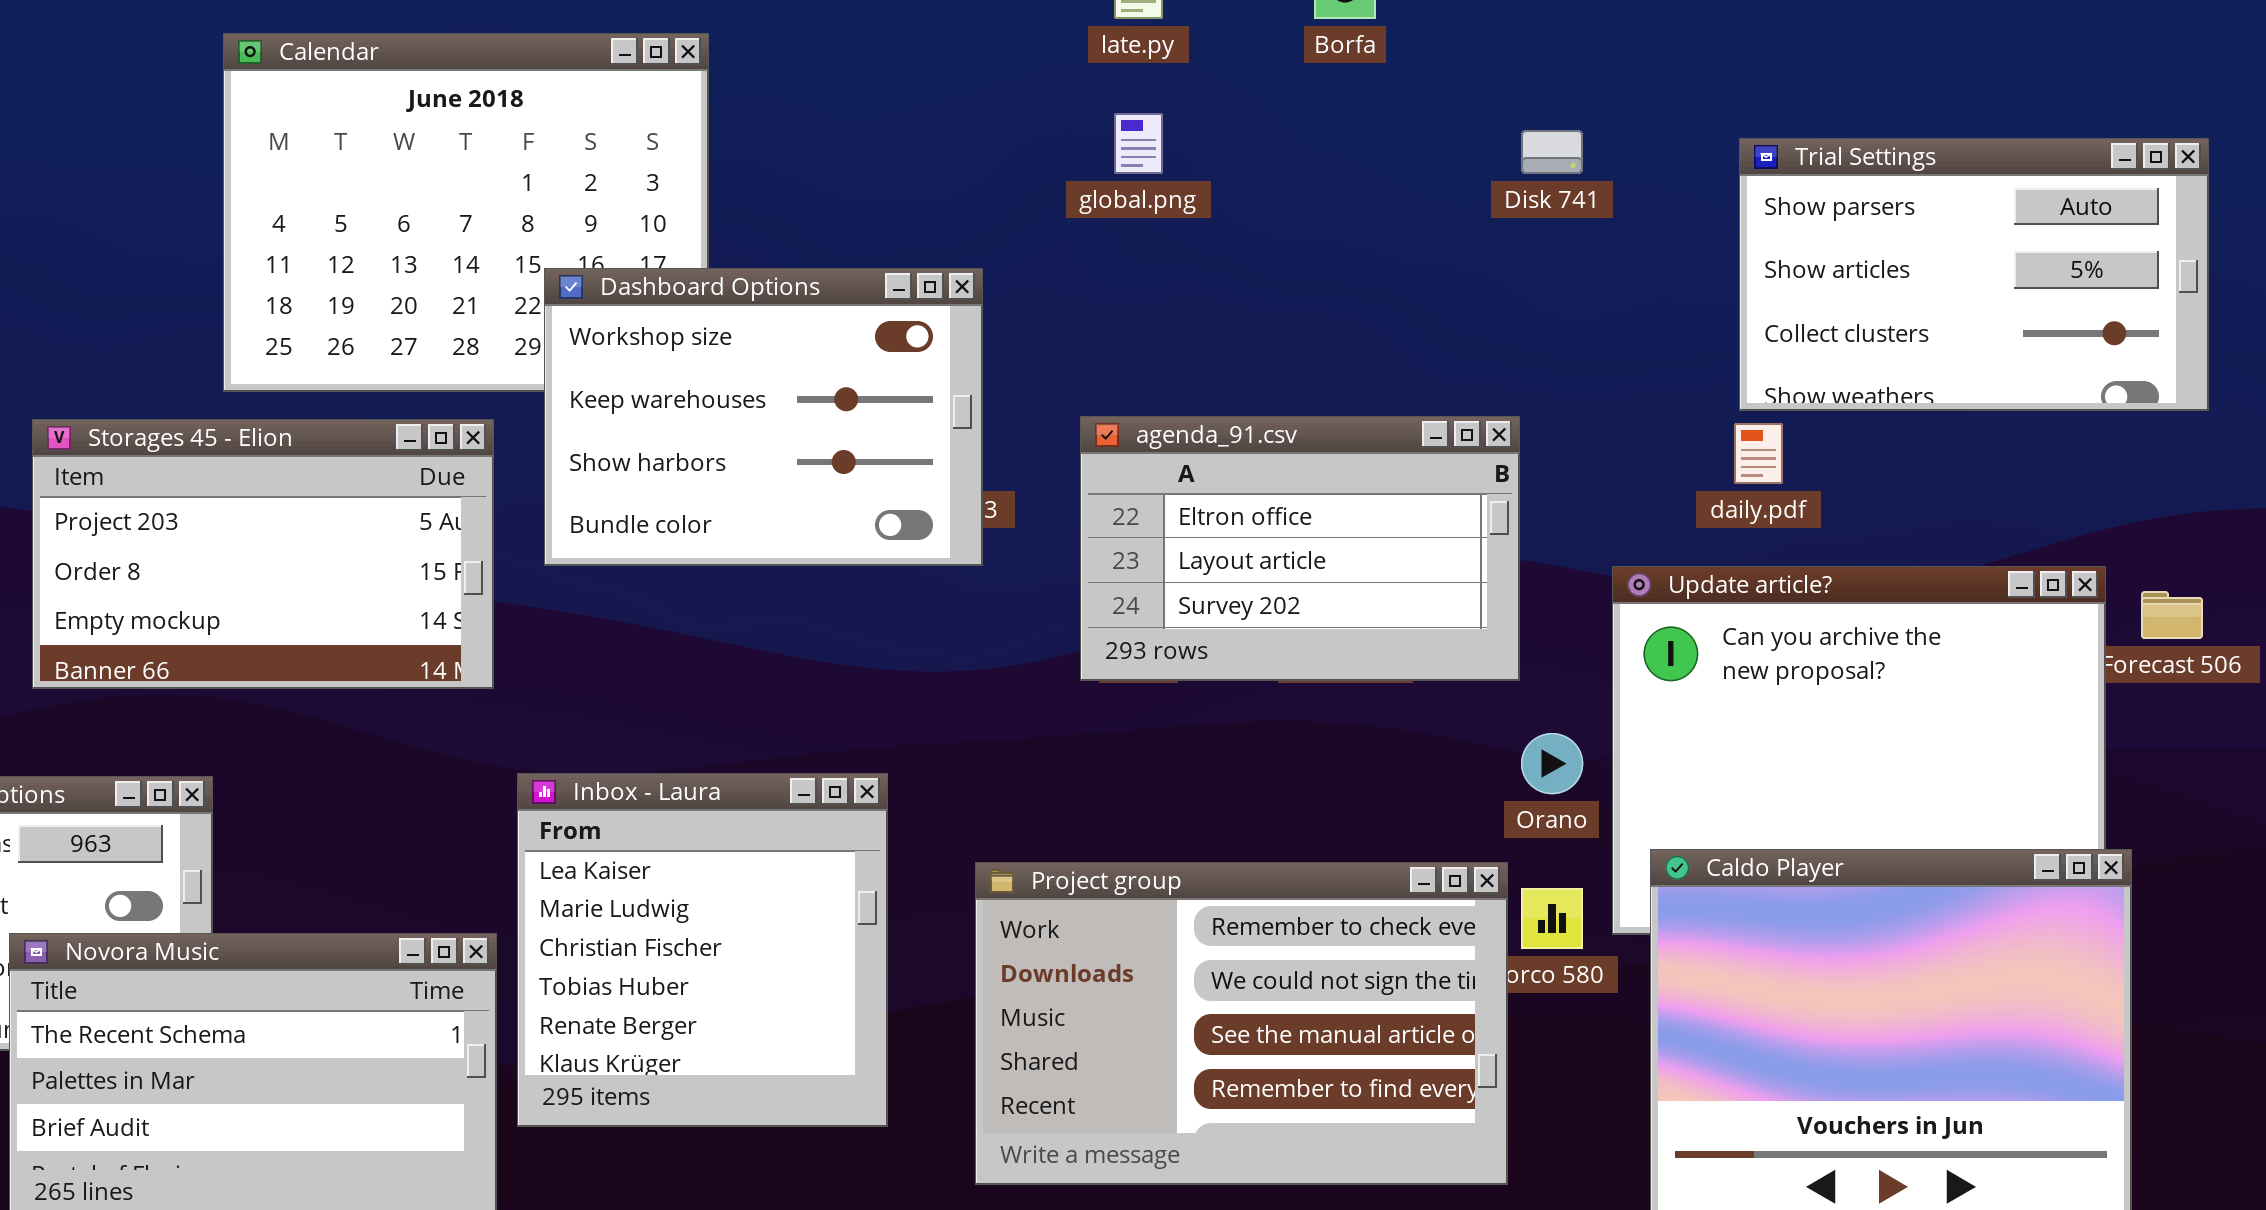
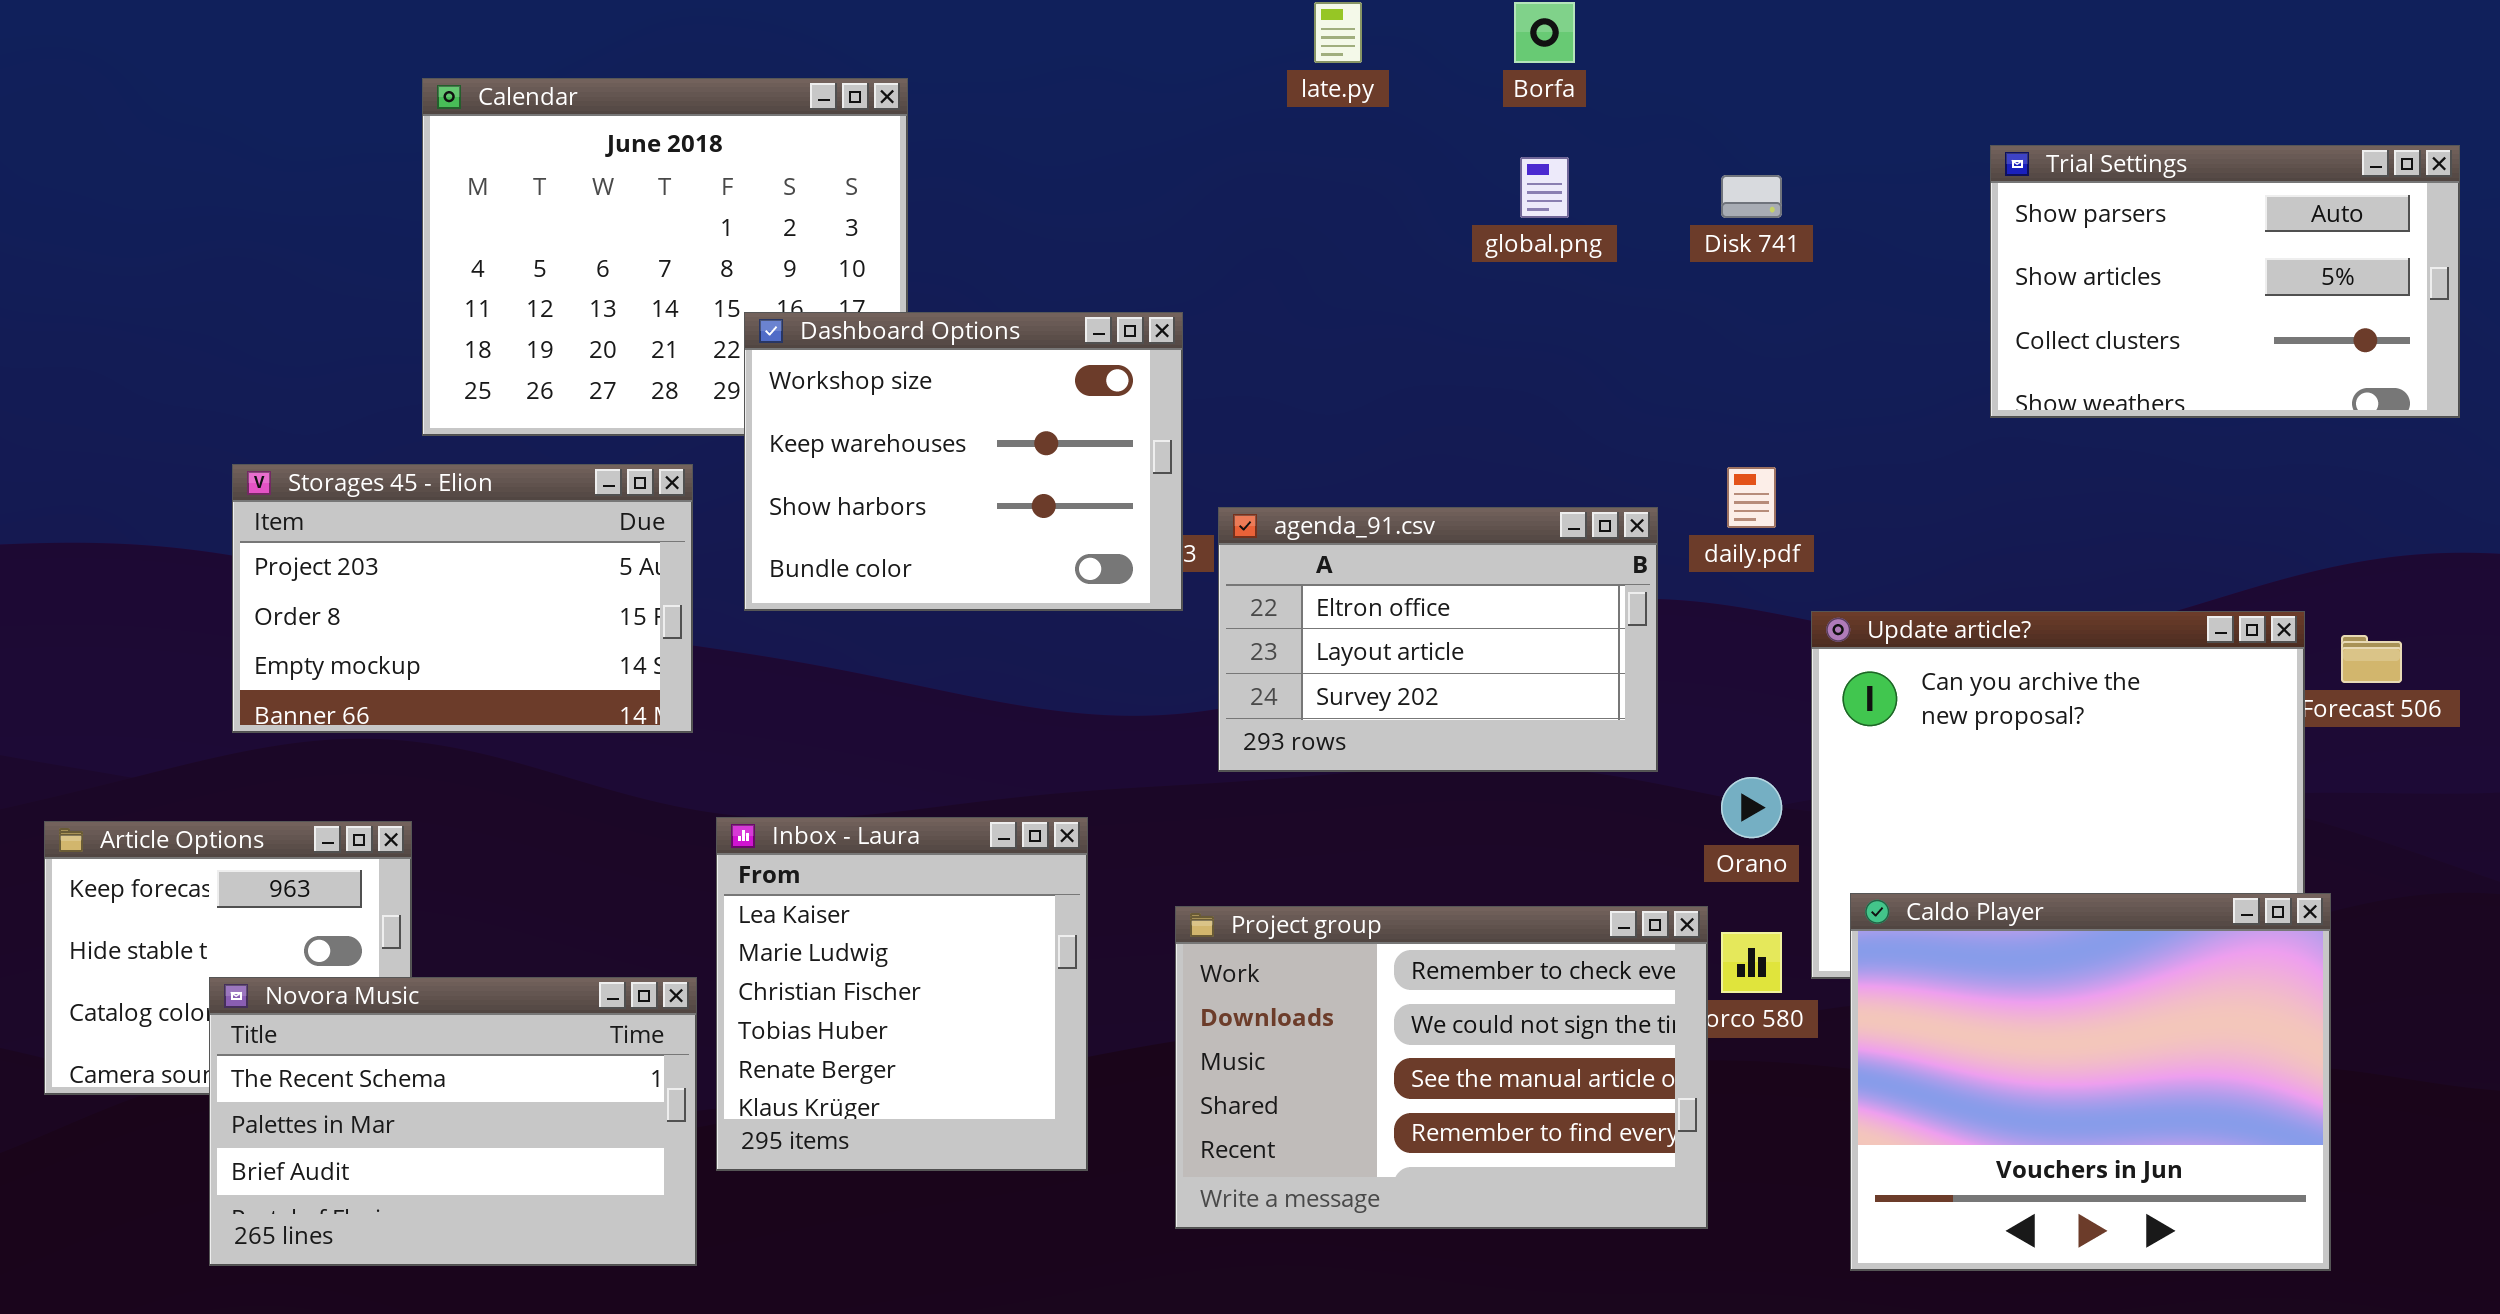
global.png: [1114,113,1163,174] -> [1520,157,1569,218], moved
Trial Settings: [1739,138,2209,411] -> [1990,145,2460,418], moved
agenda_91.csv: [1080,416,1520,681] -> [1218,507,1658,772], moved
daily.pdf: [1734,423,1783,484] -> [1727,467,1776,528], moved

